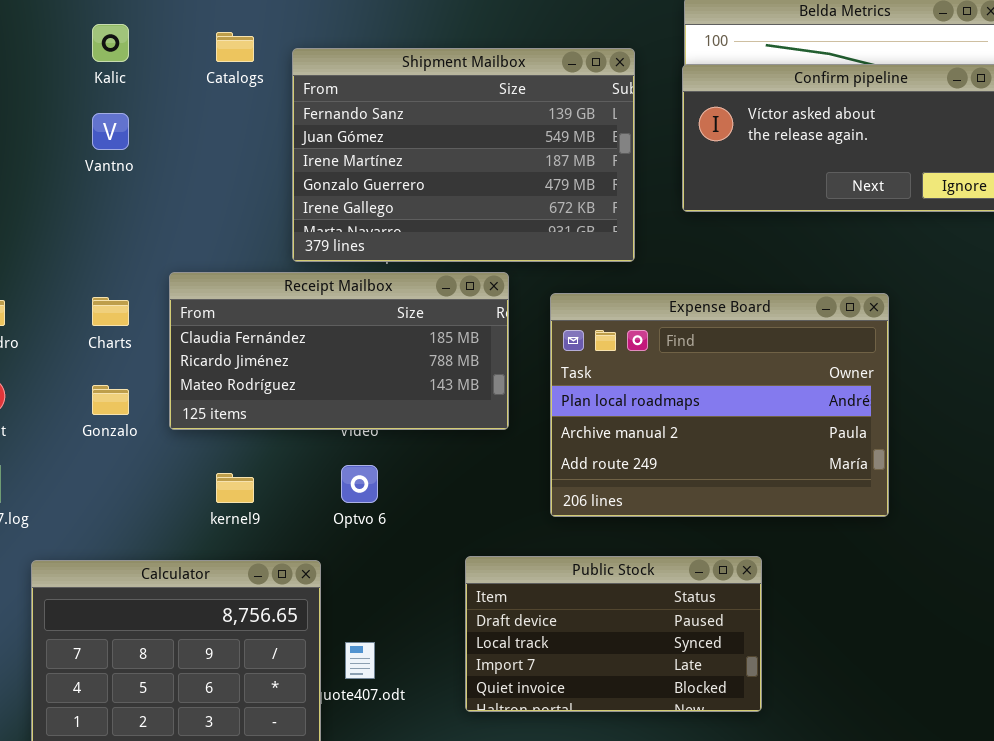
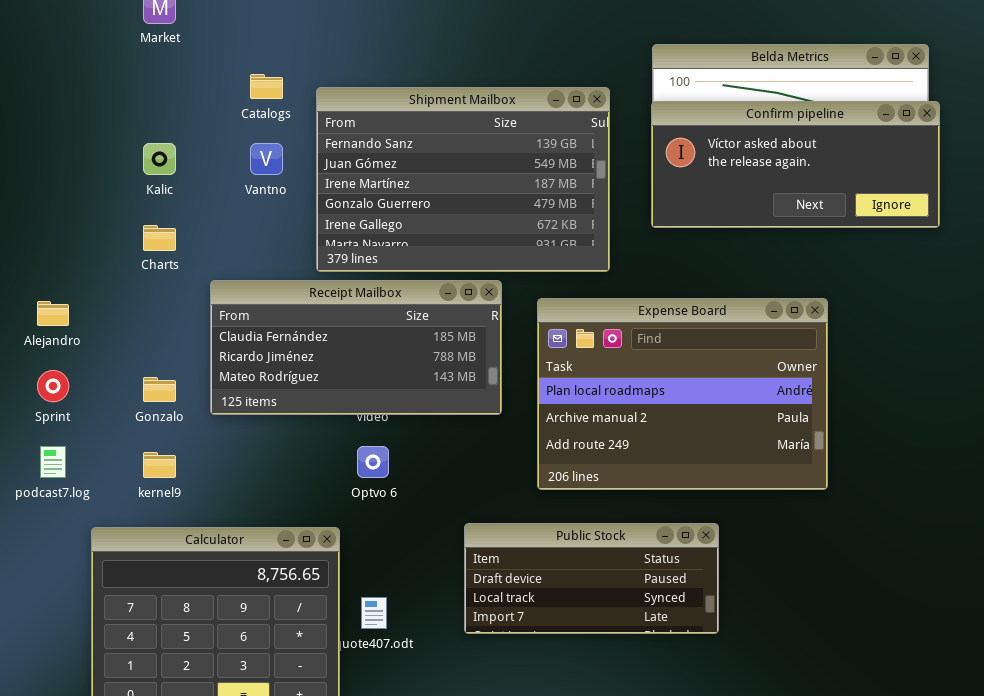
Kalic: [92,24,129,62] -> [143,143,176,175], moved
Vantno: [92,113,129,150] -> [250,143,283,175], moved
Charts: [92,297,129,326] -> [143,225,176,251], moved
kernel9: [216,473,254,503] -> [143,452,176,478], moved
Public Stock: [465,556,762,712] -> [464,523,719,634], resized

